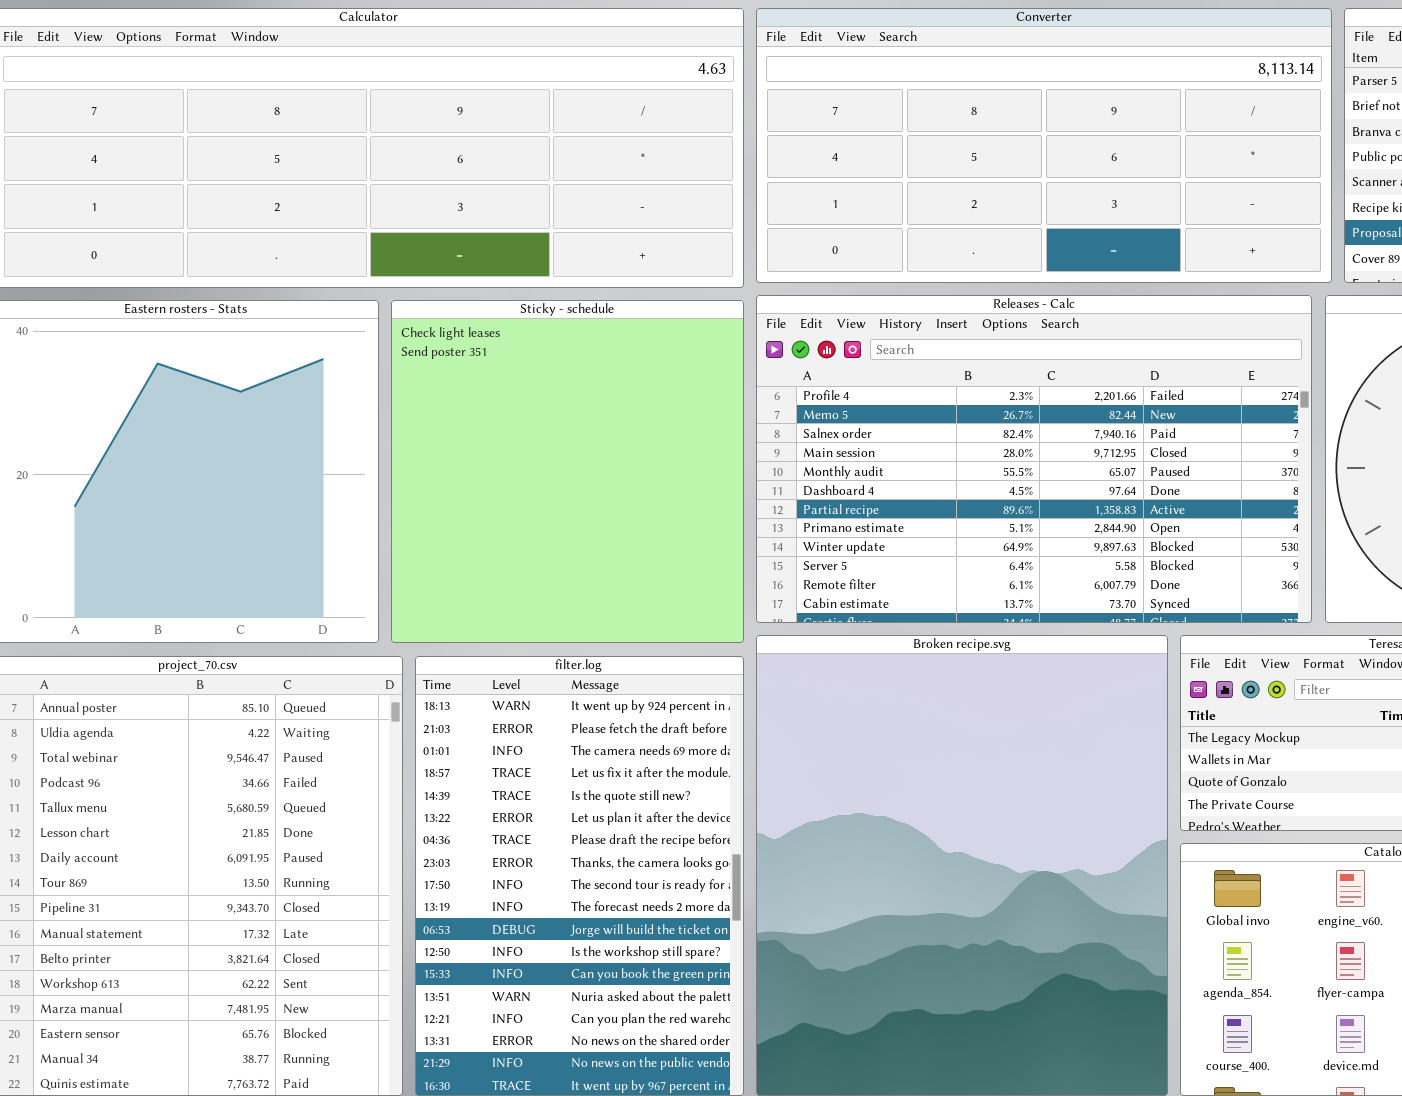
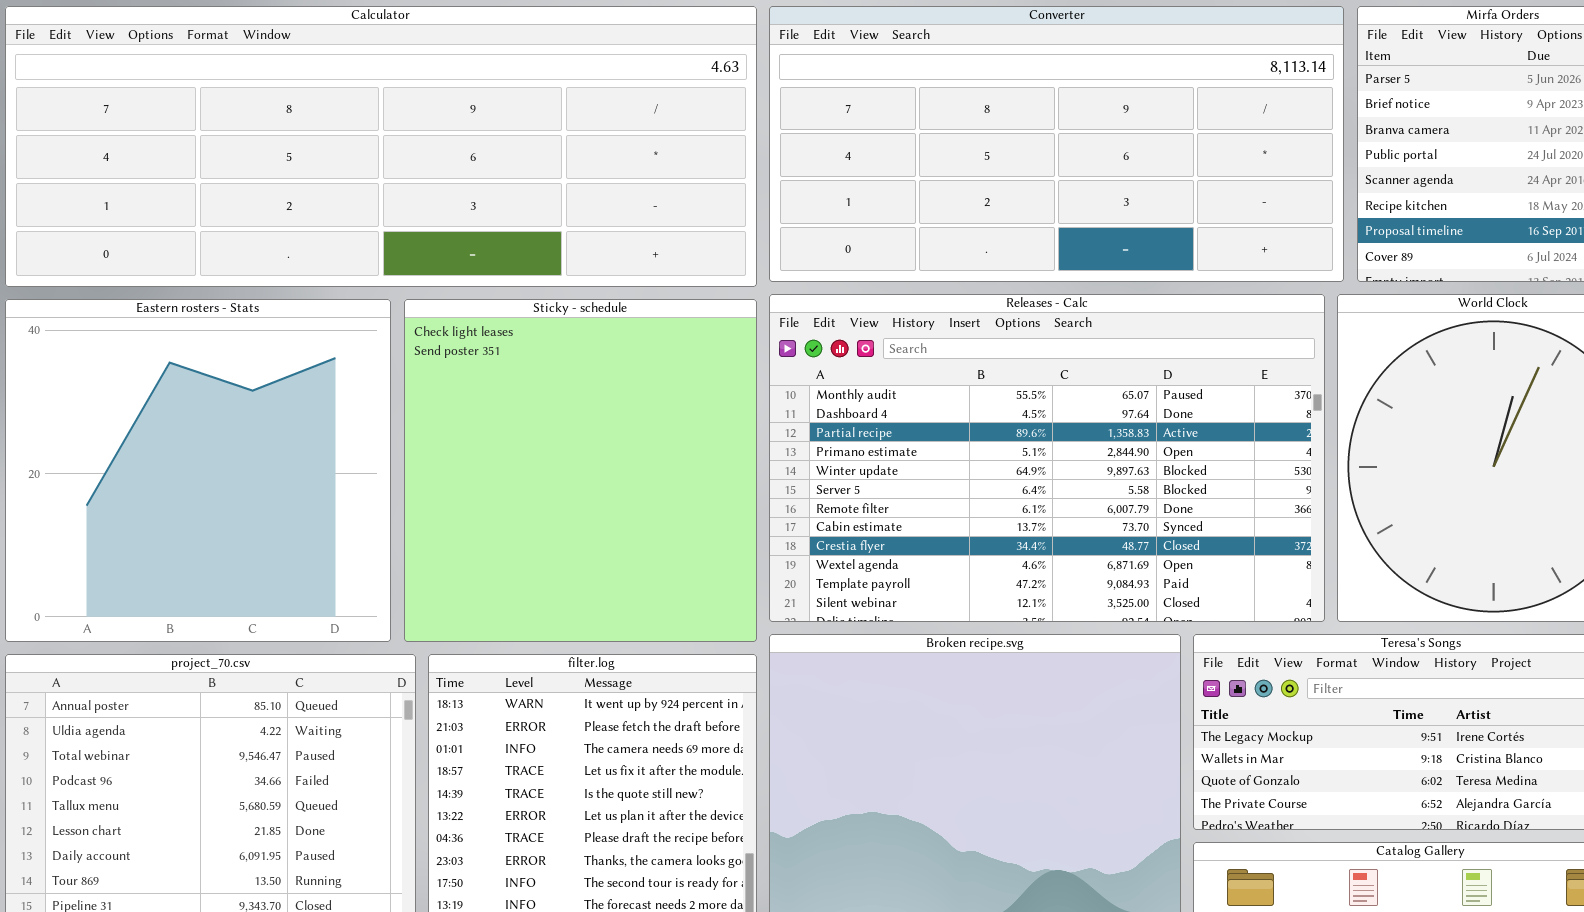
Releases - Calc: [756,295,1312,623] -> [769,294,1325,622], scrolled down 4 rows

